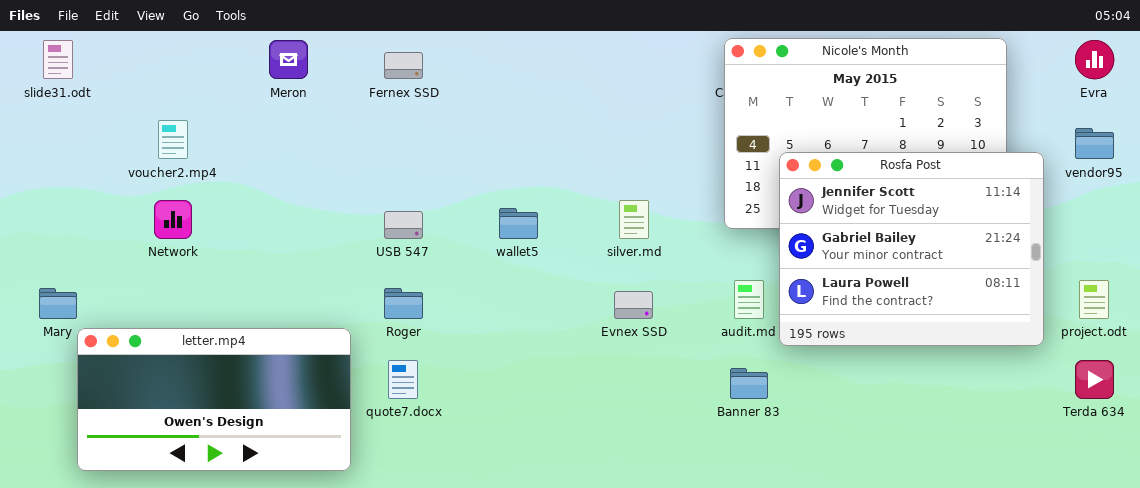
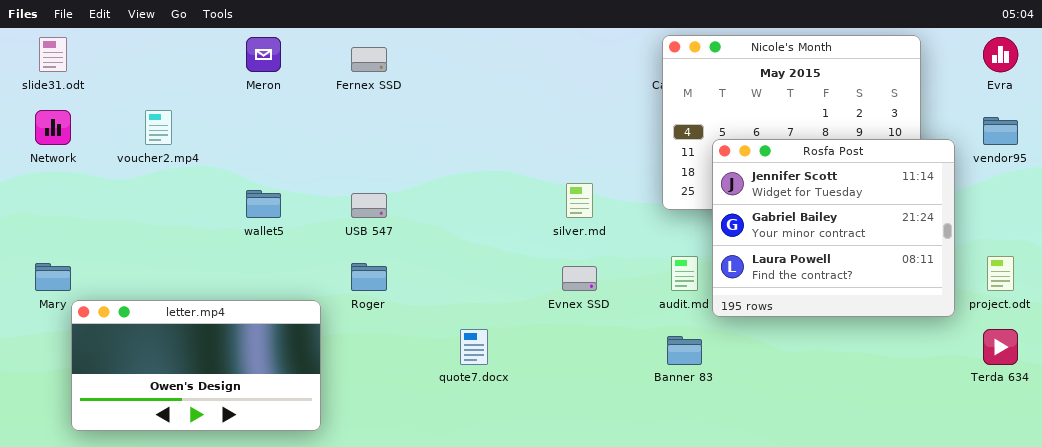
Network: [154,200,192,239] -> [35,110,71,145], moved
wallet5: [499,208,538,239] -> [246,190,281,218], moved
quote7.docx: [388,360,418,399] -> [460,329,488,365], moved

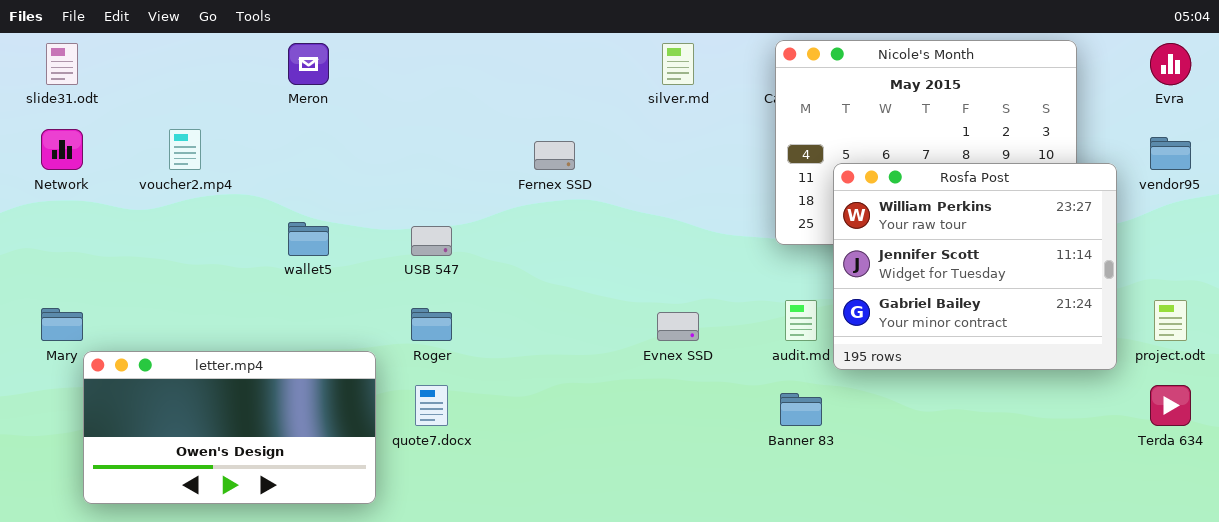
Fernex SSD: [351,47,387,72] -> [534,141,575,170], moved
Rosfa Post: [712,139,955,317] -> [833,163,1117,370], scrolled up 1 row
silver.md: [566,183,593,218] -> [662,43,694,85], moved
quote7.docx: [460,329,488,365] -> [415,385,448,426], moved

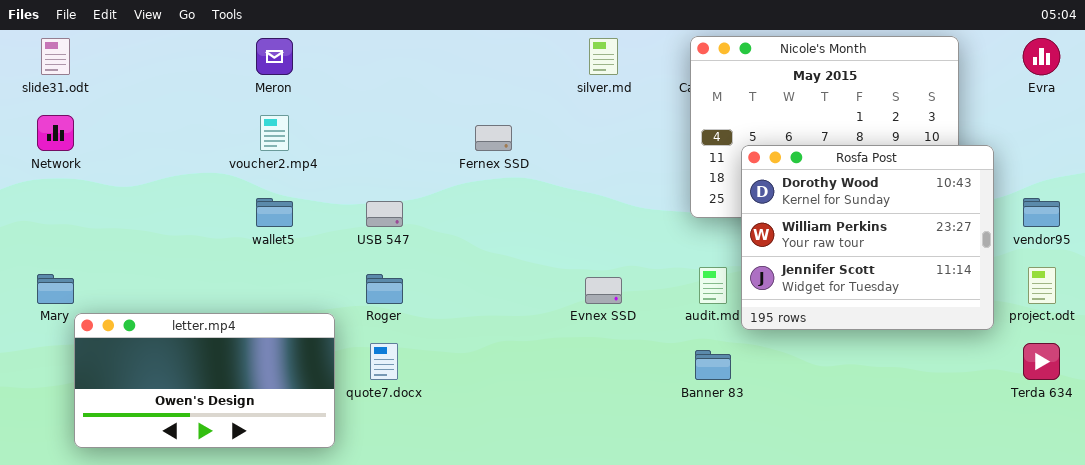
voucher2.mp4: [169,129,201,170] -> [260,115,289,151], moved
vendor95: [1150,137,1191,170] -> [1023,198,1060,227], moved
Rosfa Post: [833,163,1117,370] -> [741,145,994,330], scrolled up 1 row

